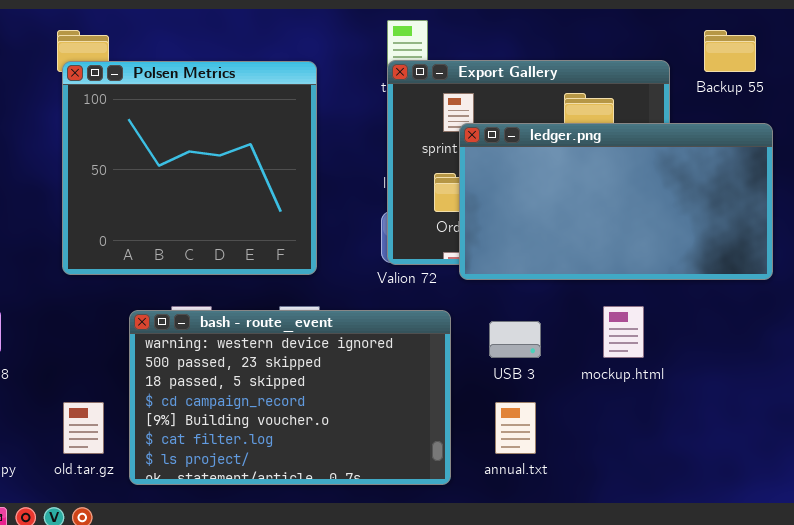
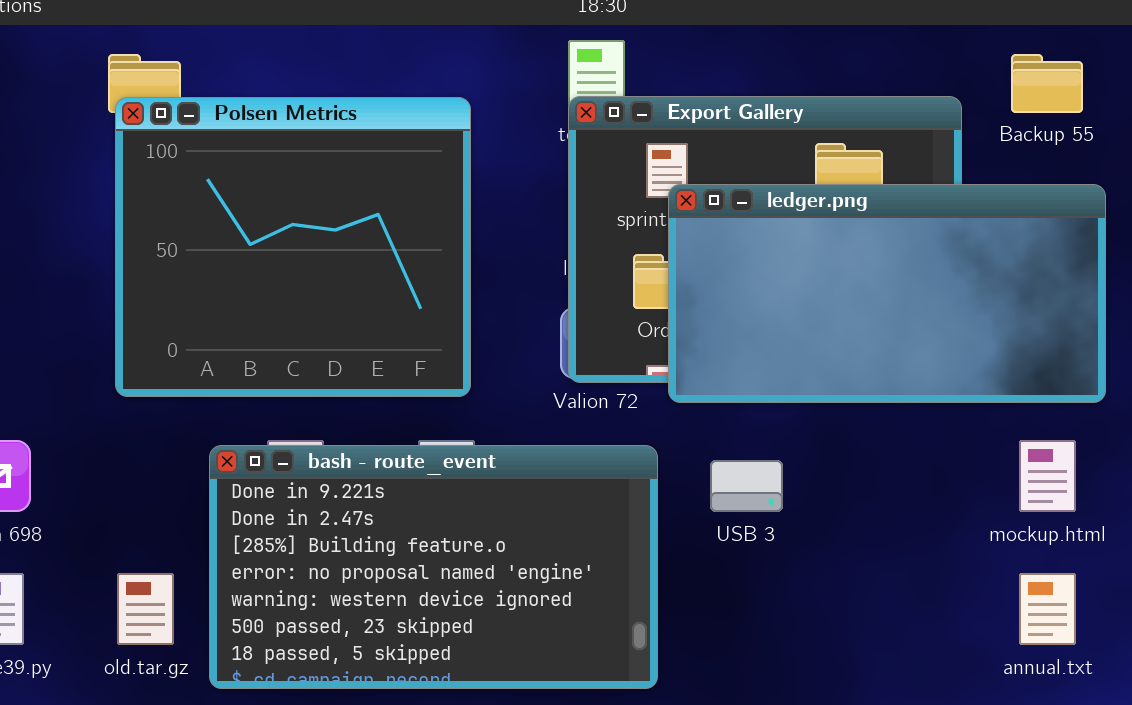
mockup.html: [603,306,644,358] -> [1019,440,1076,512], moved
bash - route_event: [129,310,451,485] -> [209,445,658,689], scrolled up 4 rows
annual.txt: [495,402,536,454] -> [1019,573,1076,645], moved

